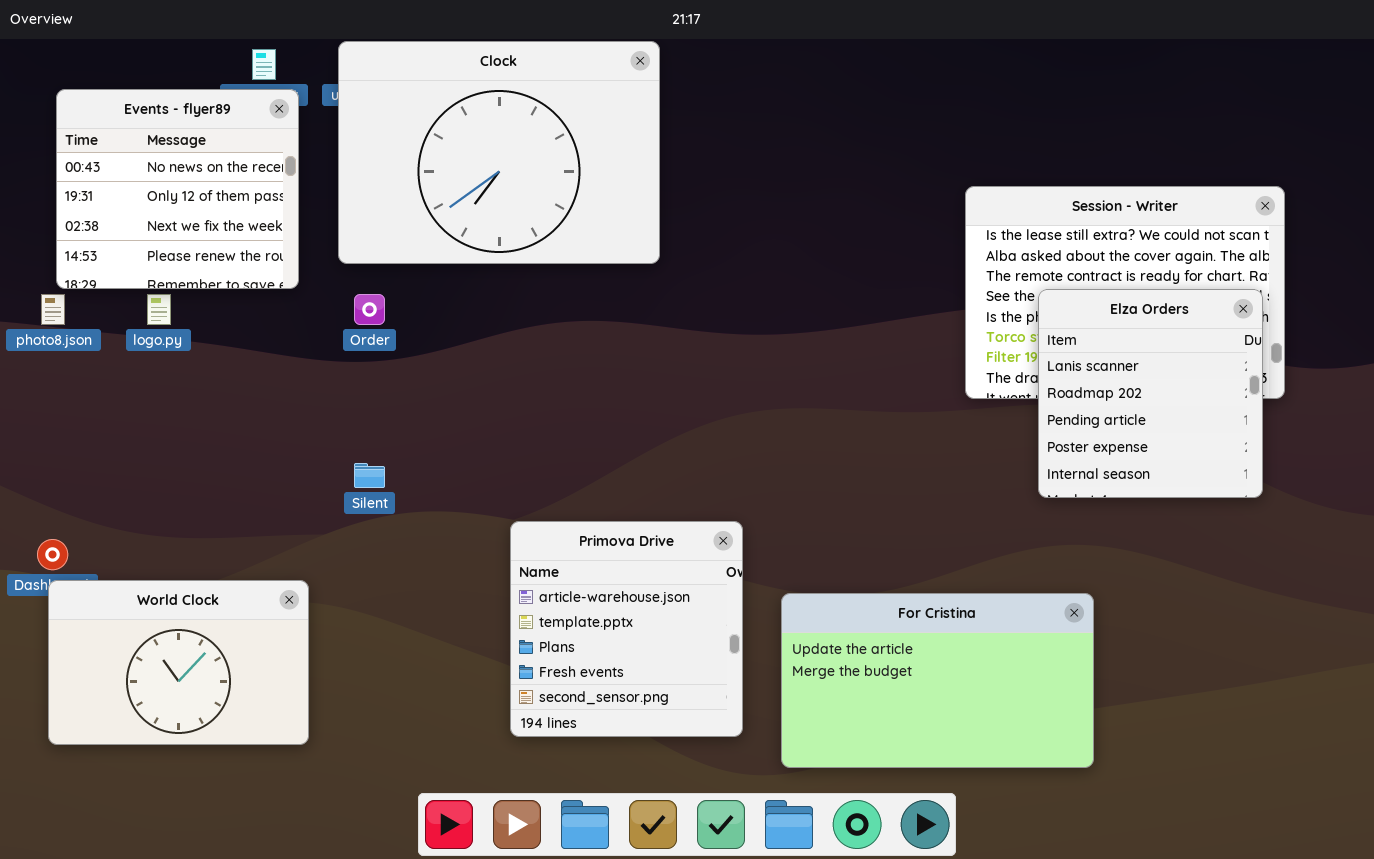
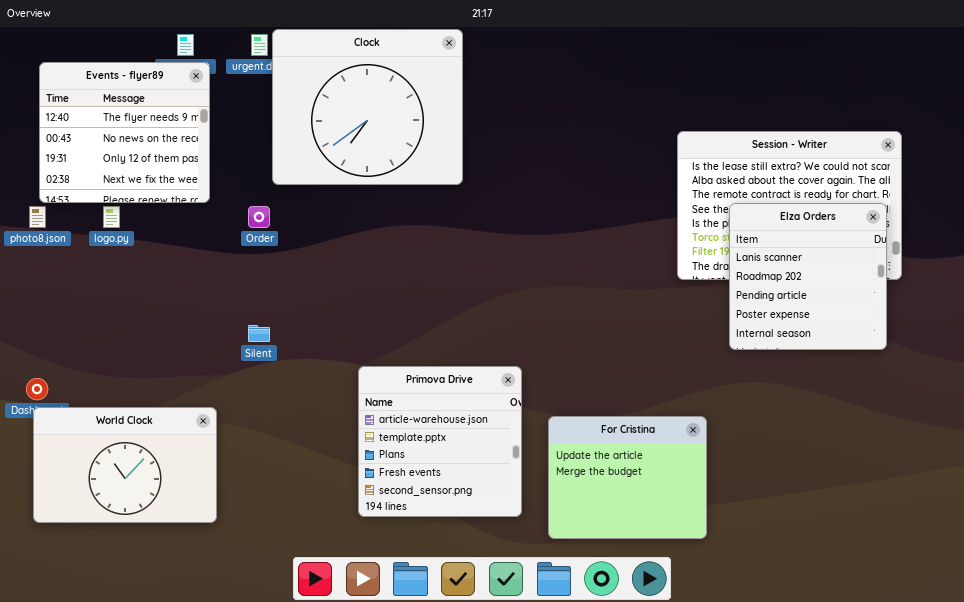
Clock: [338,41,660,264] -> [272,29,463,185], resized
Events - flyer89: [56,89,299,289] -> [39,62,210,203], scrolled up 1 row
For Cristina: [781,593,1094,768] -> [548,416,707,539], resized

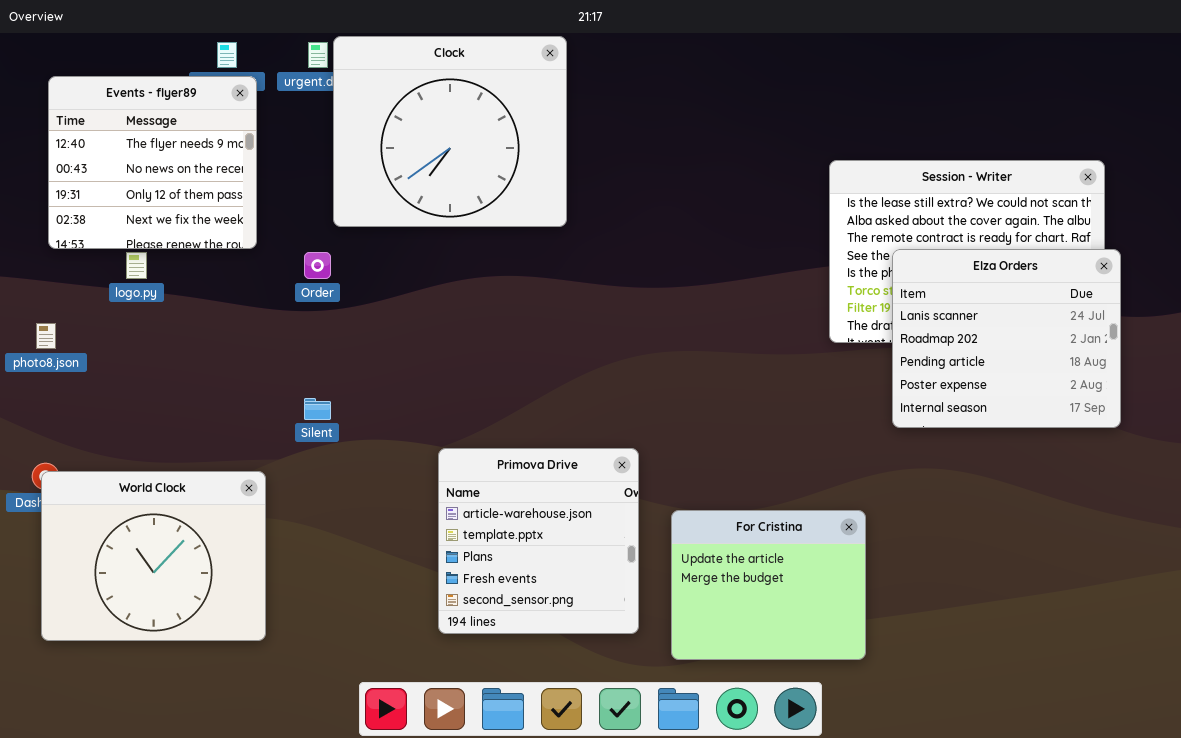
Elza Orders: [729,203,887,350] -> [892,249,1121,428], resized
photo8.json: [29,206,46,228] -> [36,323,56,349], moved
World Clock: [33,407,217,523] -> [41,471,266,641], resized

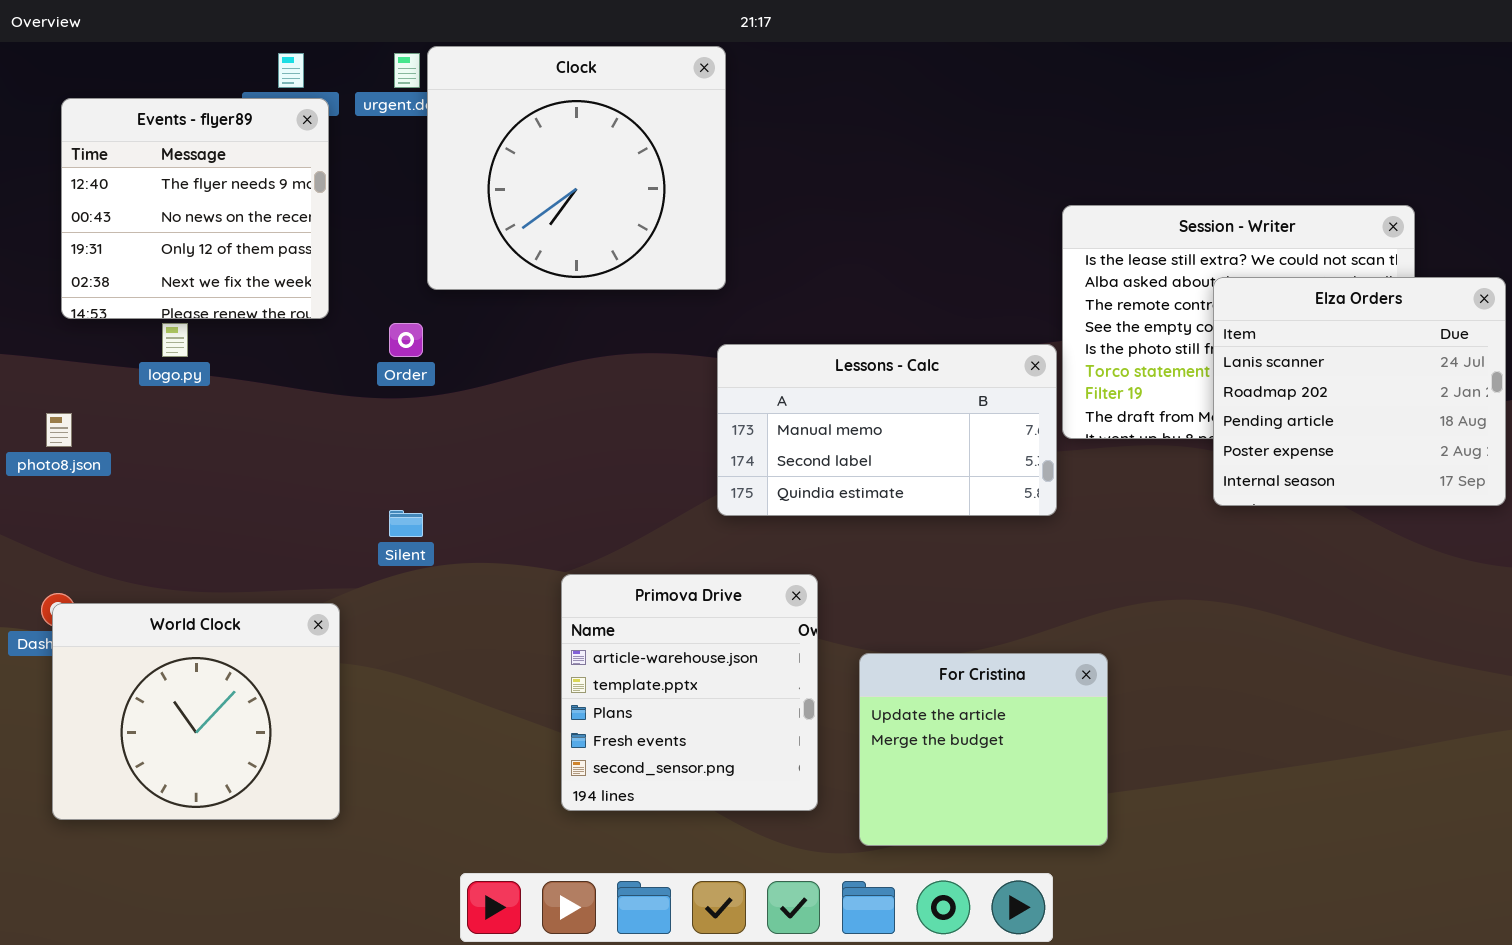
Elza Orders: [892,249,1121,428] -> [1213,277,1506,506], moved
Lessons - Calc: none -> [717,344,1057,516], opened

